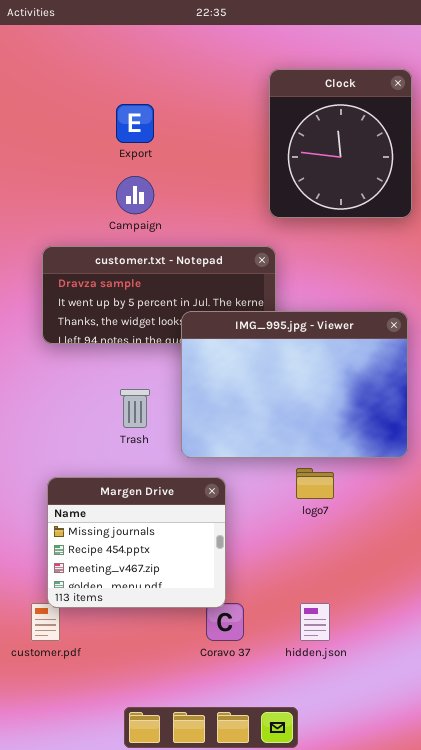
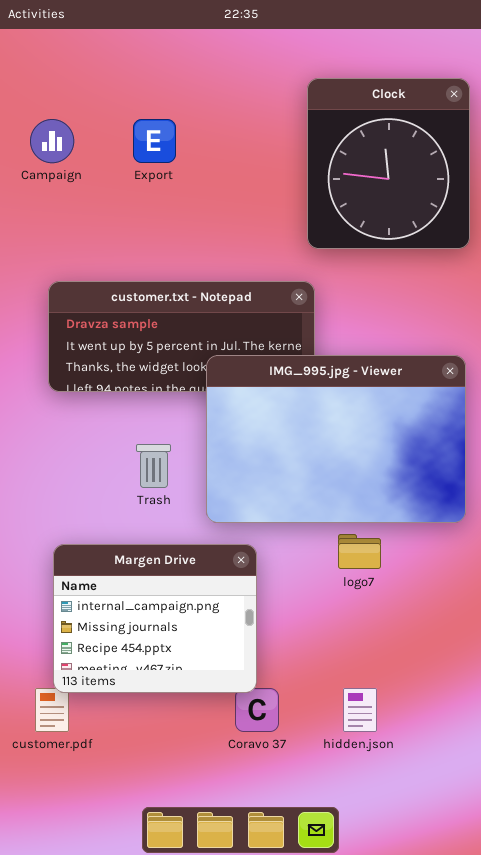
Campaign: [116,176,154,214] -> [30,119,74,163], moved
Margen Drive: [47,477,226,608] -> [53,544,257,693], scrolled up 1 row

